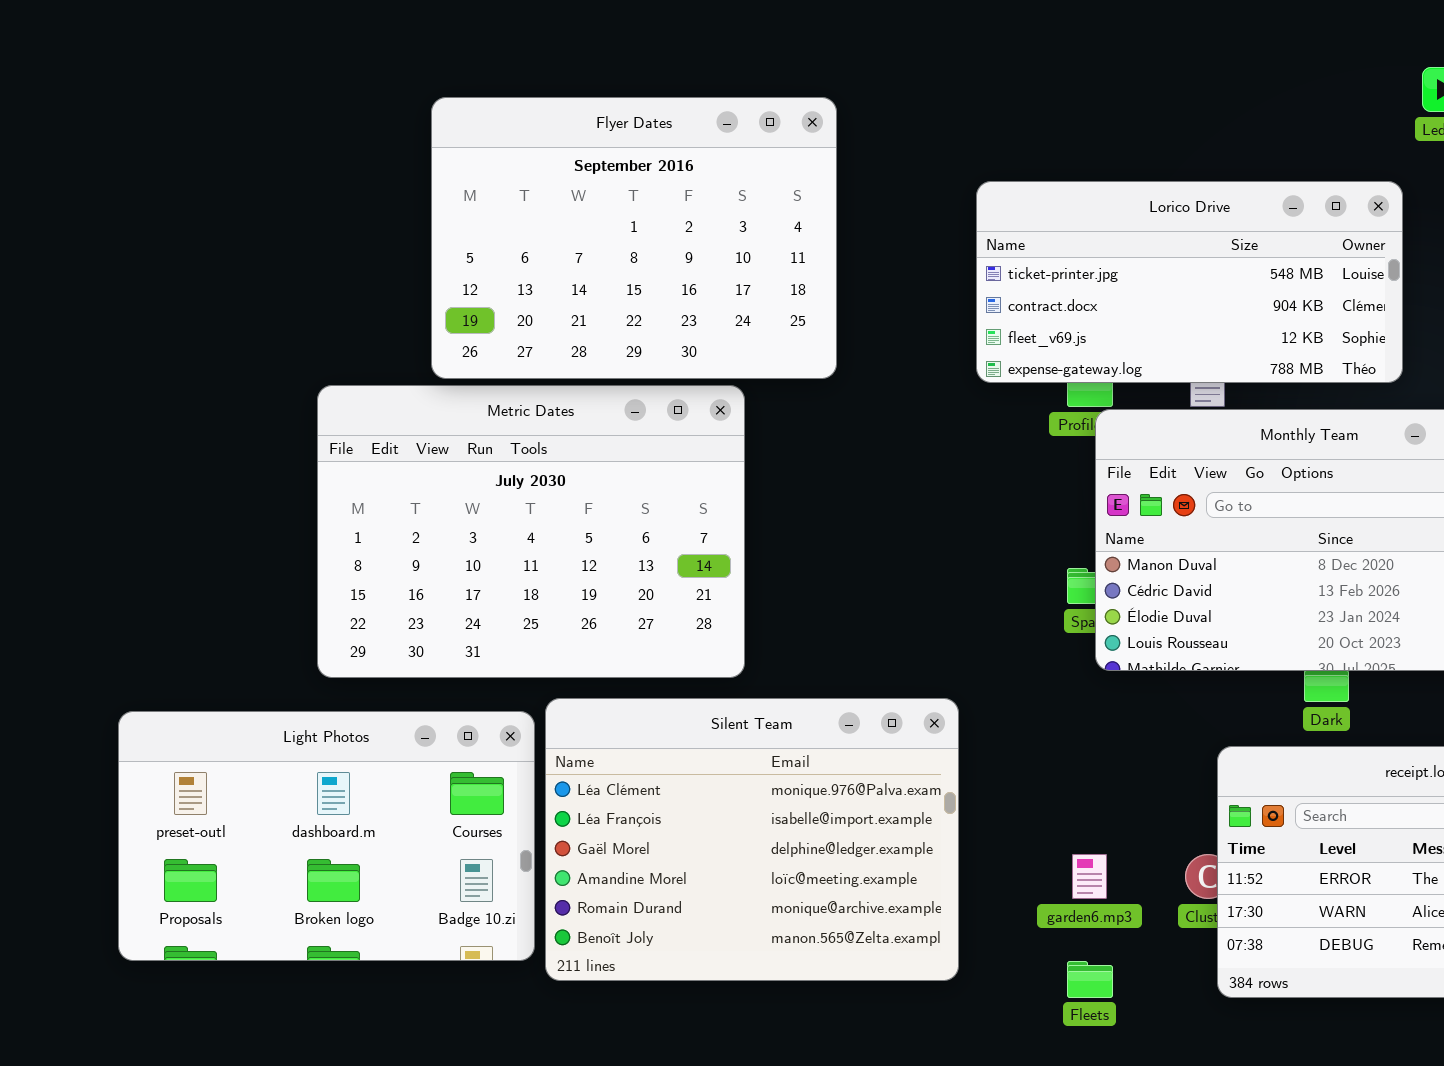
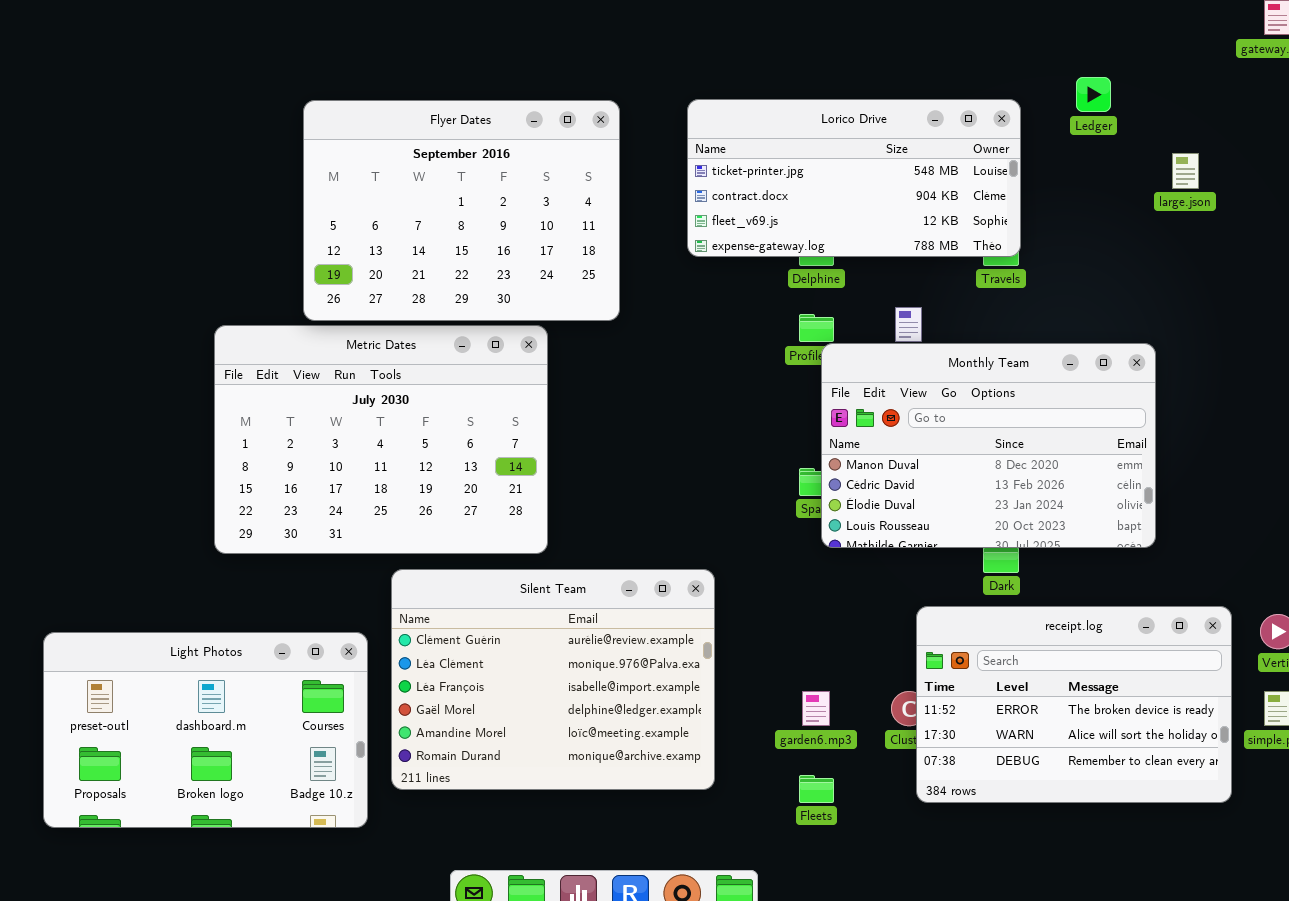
Lorico Drive: [976,181,1403,383] -> [687,99,1021,257], moved
Silent Team: [545,698,959,981] -> [391,569,715,790], scrolled up 1 row
Light Photos: [118,711,535,961] -> [43,632,368,828], moved

